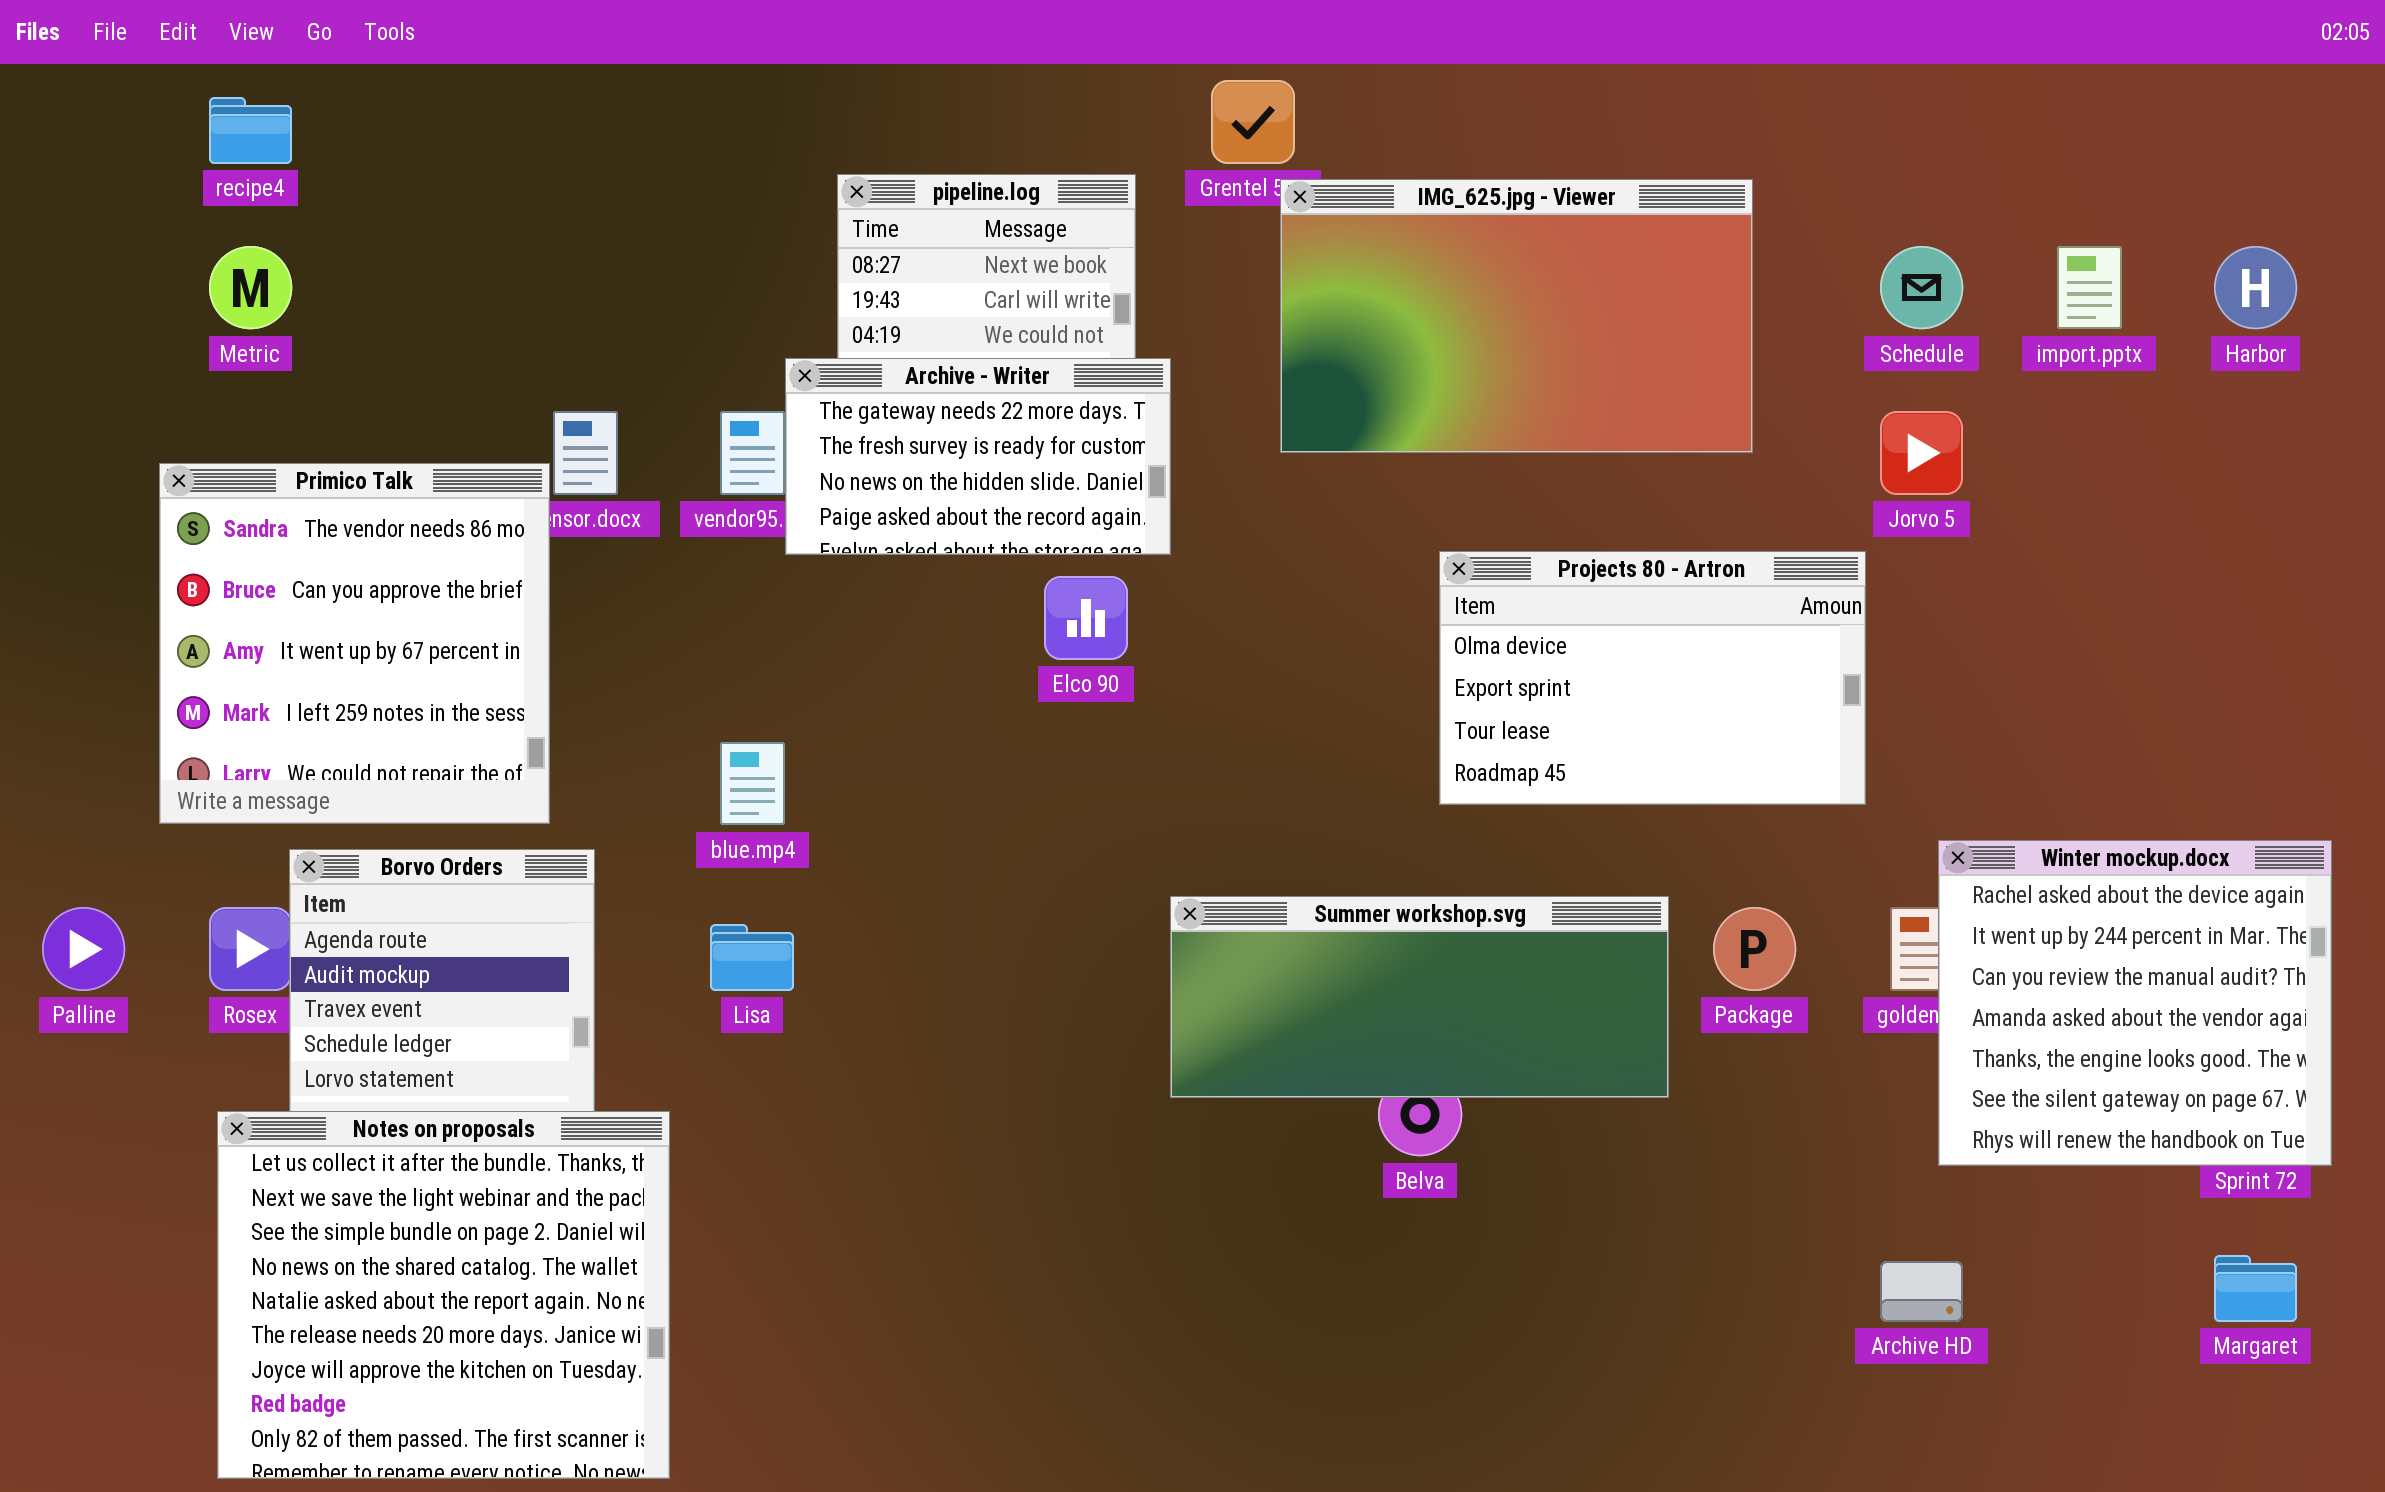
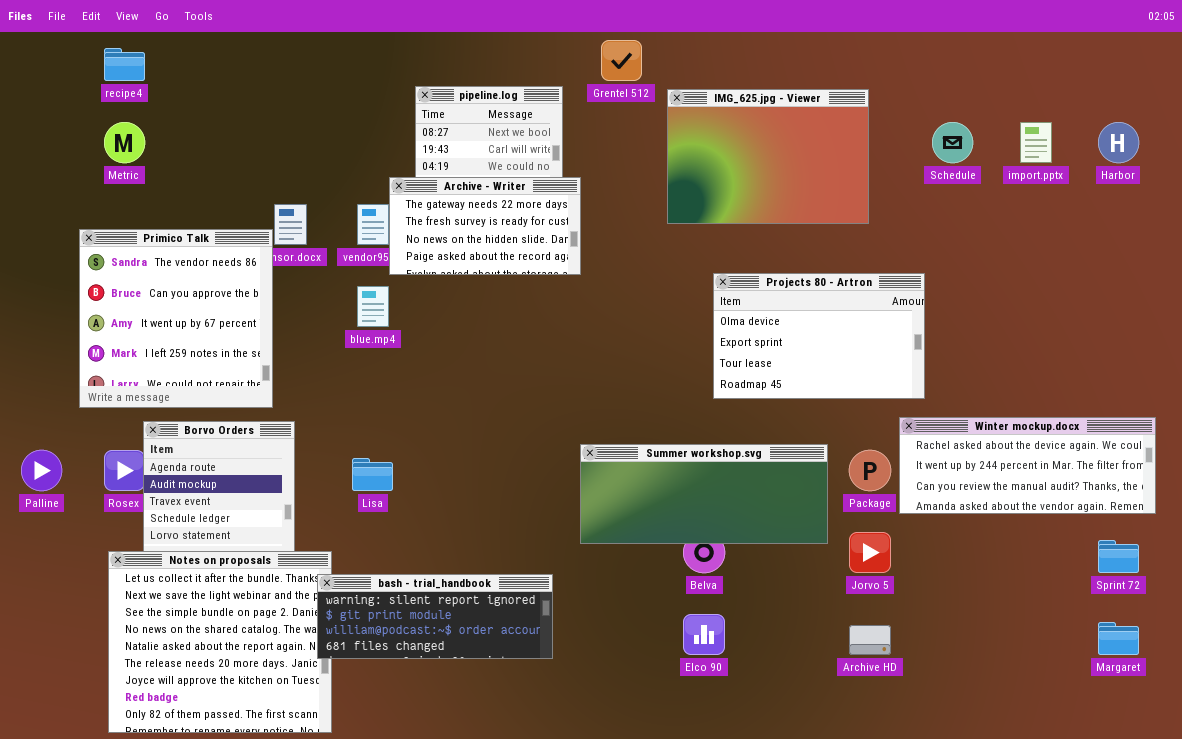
IMG_625.jpg - Viewer: [1280,179,1753,453] -> [667,89,869,224], resized
Jorvo 5: [1880,411,1963,495] -> [849,532,891,573], moved
Elco 90: [1044,576,1128,660] -> [683,614,725,655], moved
blue.mp4: [720,742,785,825] -> [357,286,389,327], moved
Winter mockup.docx: [1938,840,2332,1166] -> [899,417,1156,514], resized
bash - trial_handbook: none -> [317,574,553,659], opened
Archive HD: [1880,1261,1963,1322] -> [849,625,891,655], moved

